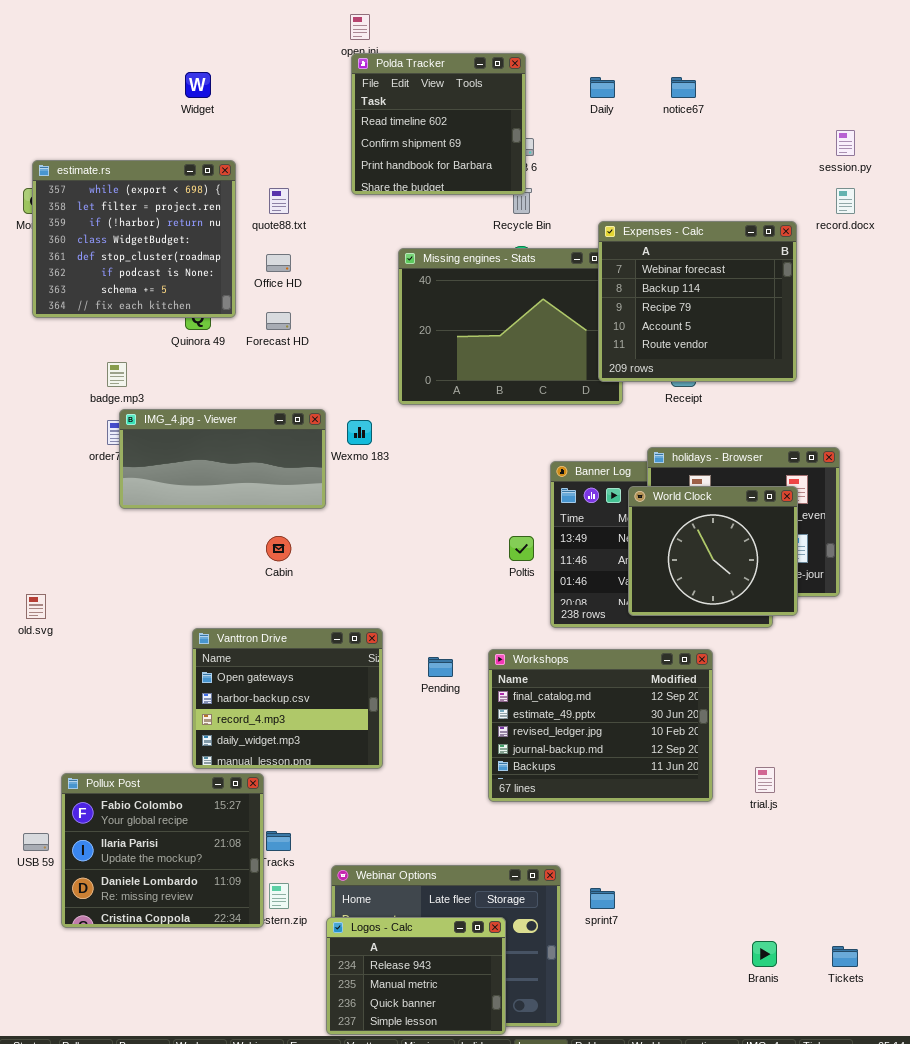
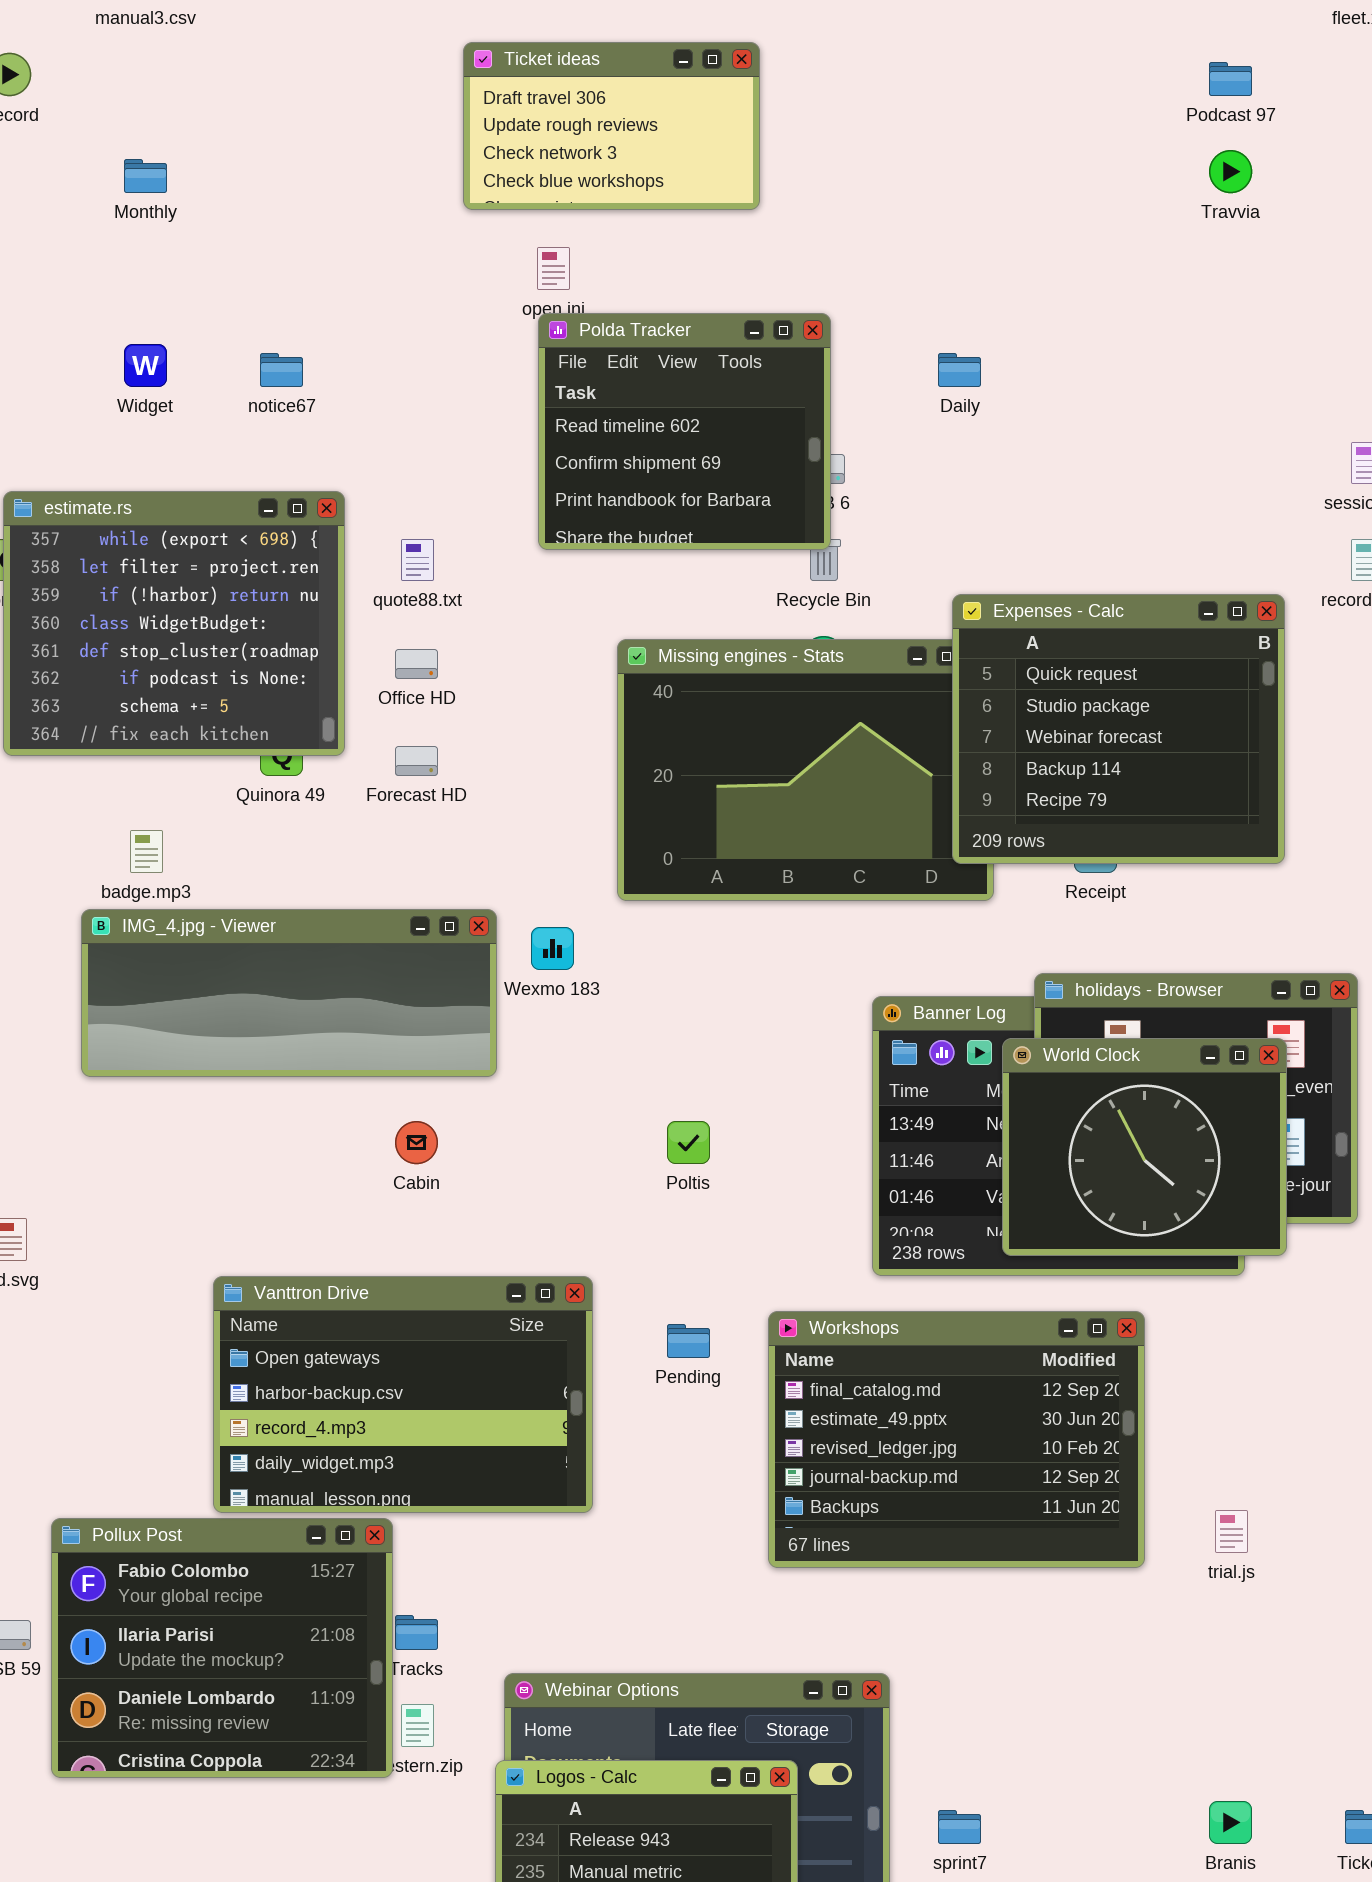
Widget: [185,72,211,98] -> [124,344,167,387], moved
notice67: [671,77,696,98] -> [260,353,303,387], moved
Expenses - Calc: [598,221,797,382] -> [952,594,1285,864], scrolled up 2 rows
IMG_4.jpg - Viewer: [119,409,326,509] -> [81,909,497,1077], resized
Poltis: [509,536,534,561] -> [667,1121,710,1164], moved
Vanttron Drive: [192,628,383,769] -> [213,1276,593,1513], resized
sprint7: [590,888,615,909] -> [938,1810,981,1844], moved

